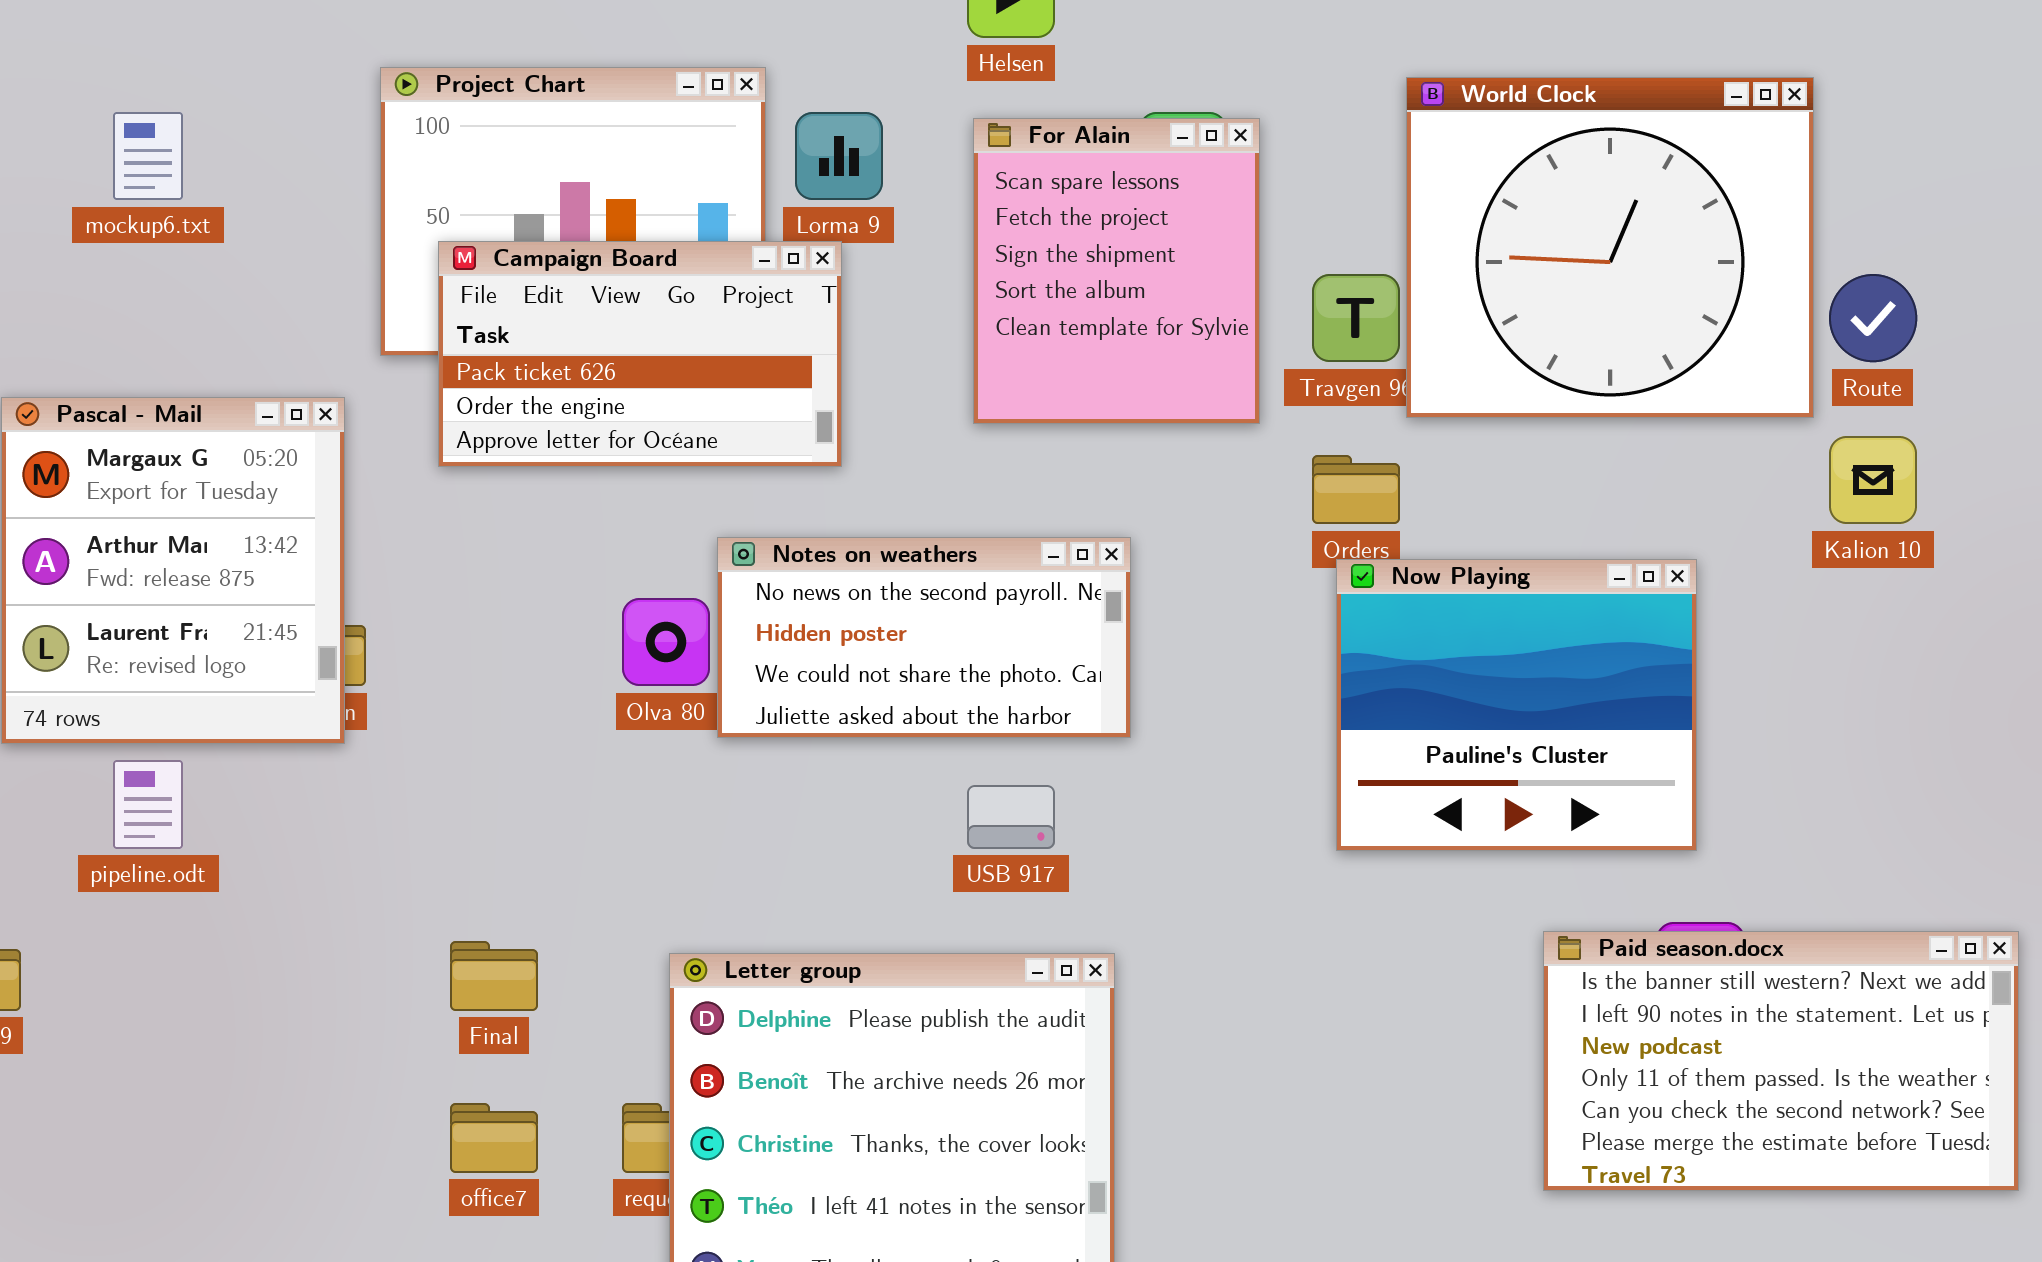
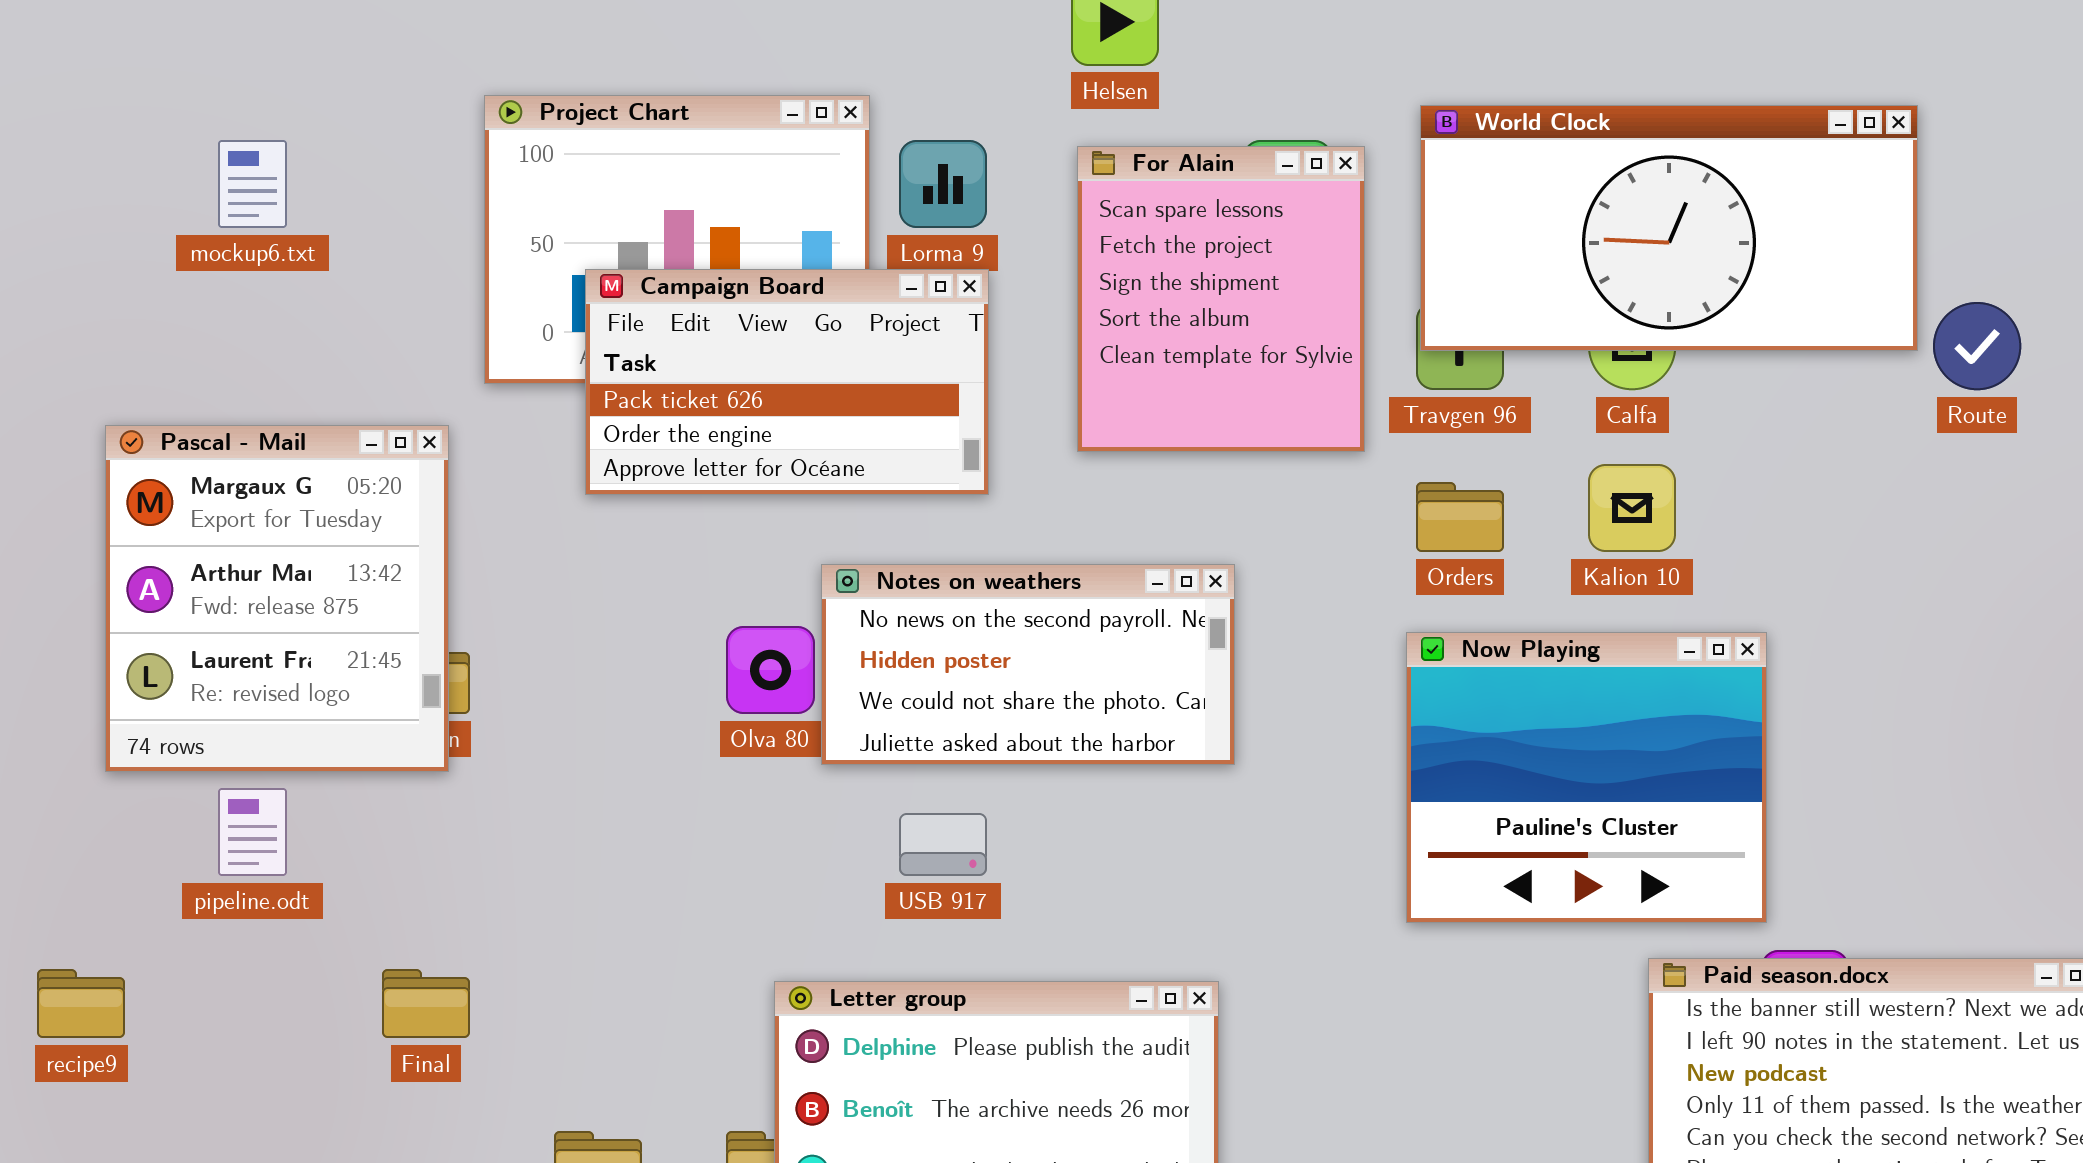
World Clock: [1406,77,1814,418] -> [1420,105,1918,351], resized
Campaign Board: [438,241,842,467] -> [585,269,989,495], moved
Kalion 10: [1829,436,1917,524] -> [1588,464,1676,552], moved
Now Playing: [1336,559,1697,851] -> [1406,632,1767,923], moved
USB 917: [967,785,1055,849] -> [899,813,987,876], moved
Final: [450,941,538,1011] -> [382,969,470,1038], moved

